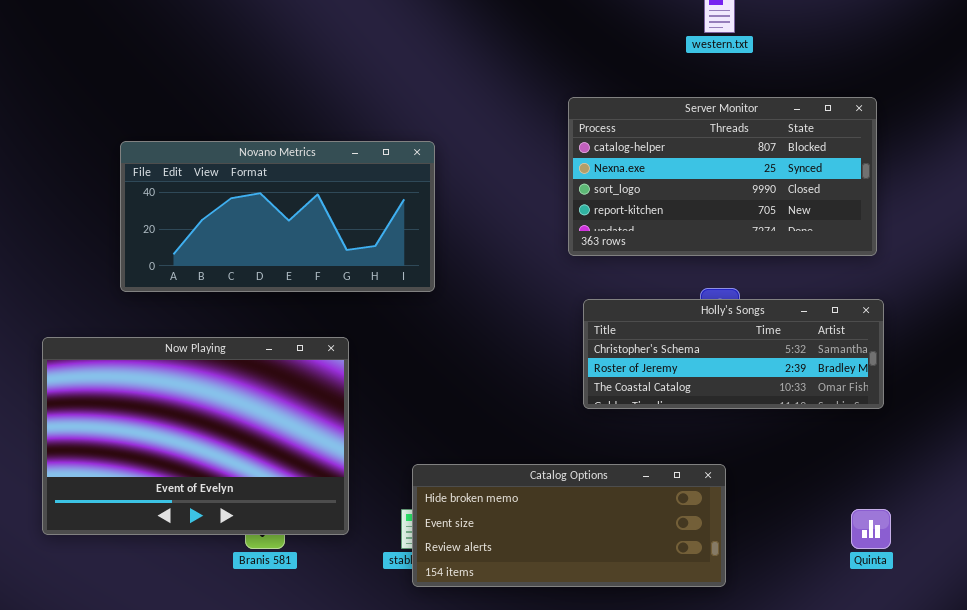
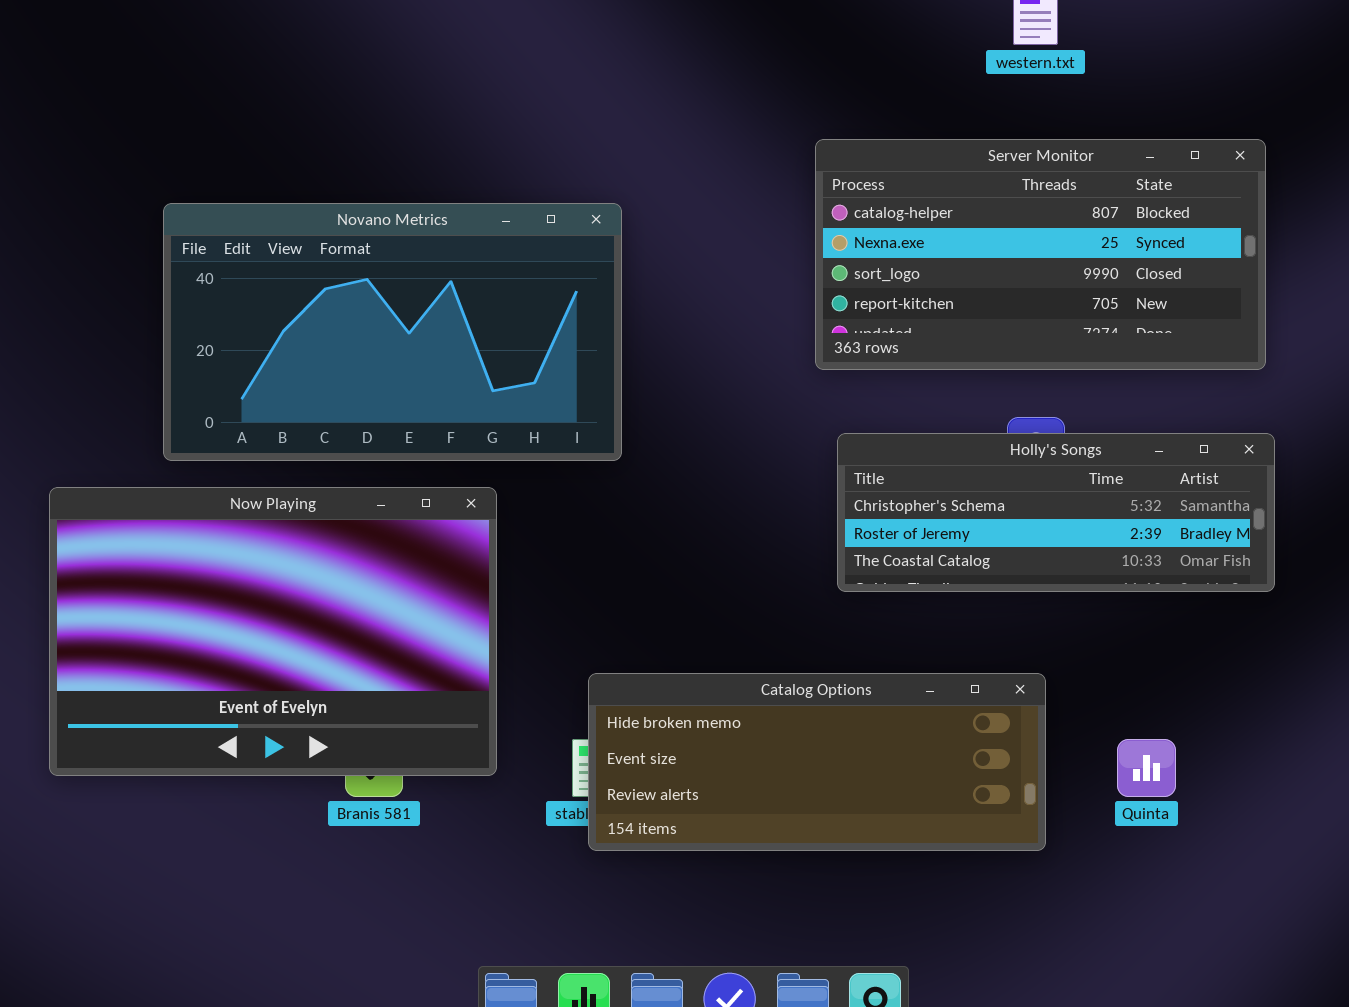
Novano Metrics: [120,141,435,292] -> [163,203,622,461], resized
Quinta: [851,509,891,549] -> [1117,739,1176,797], moved

